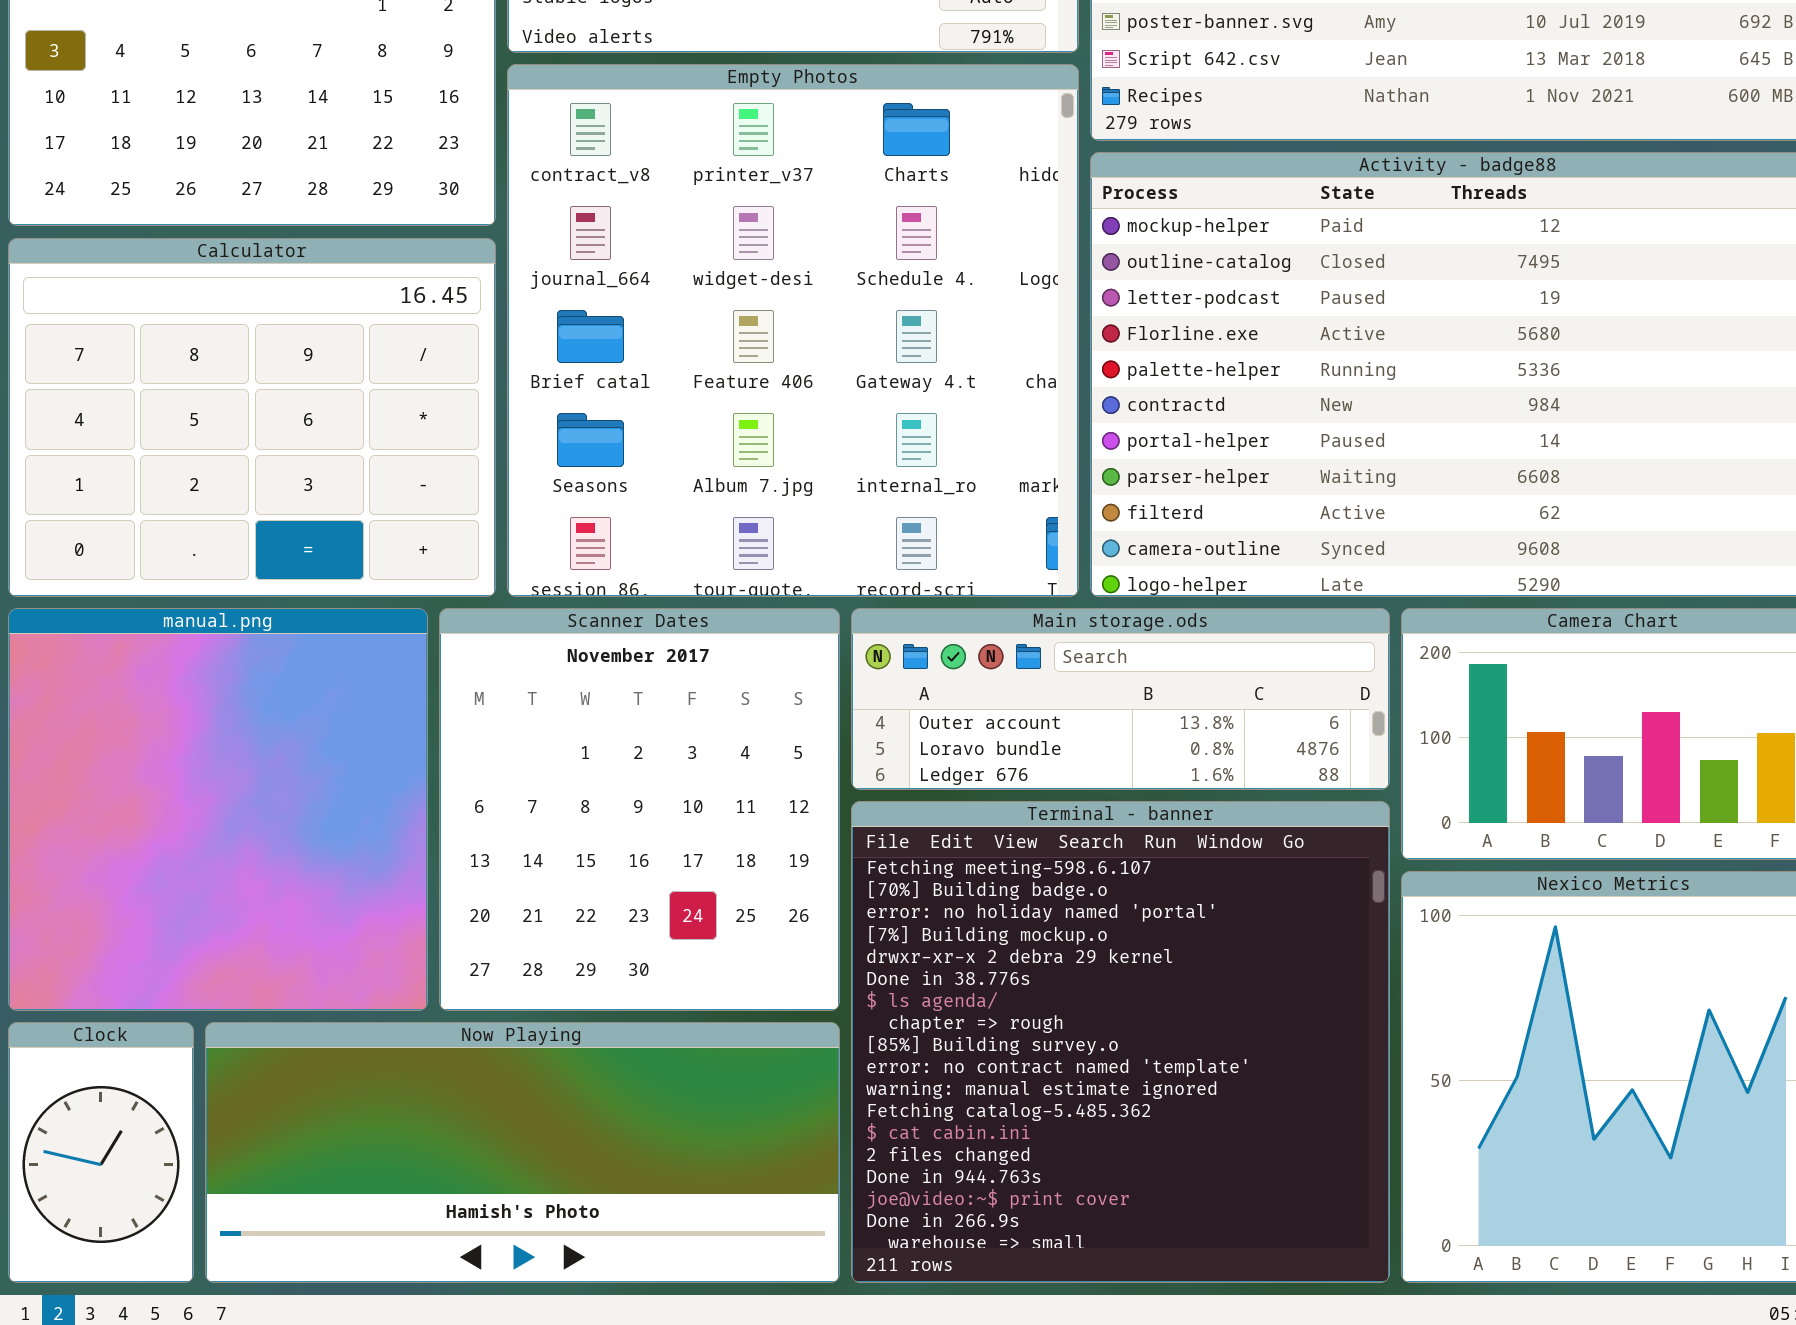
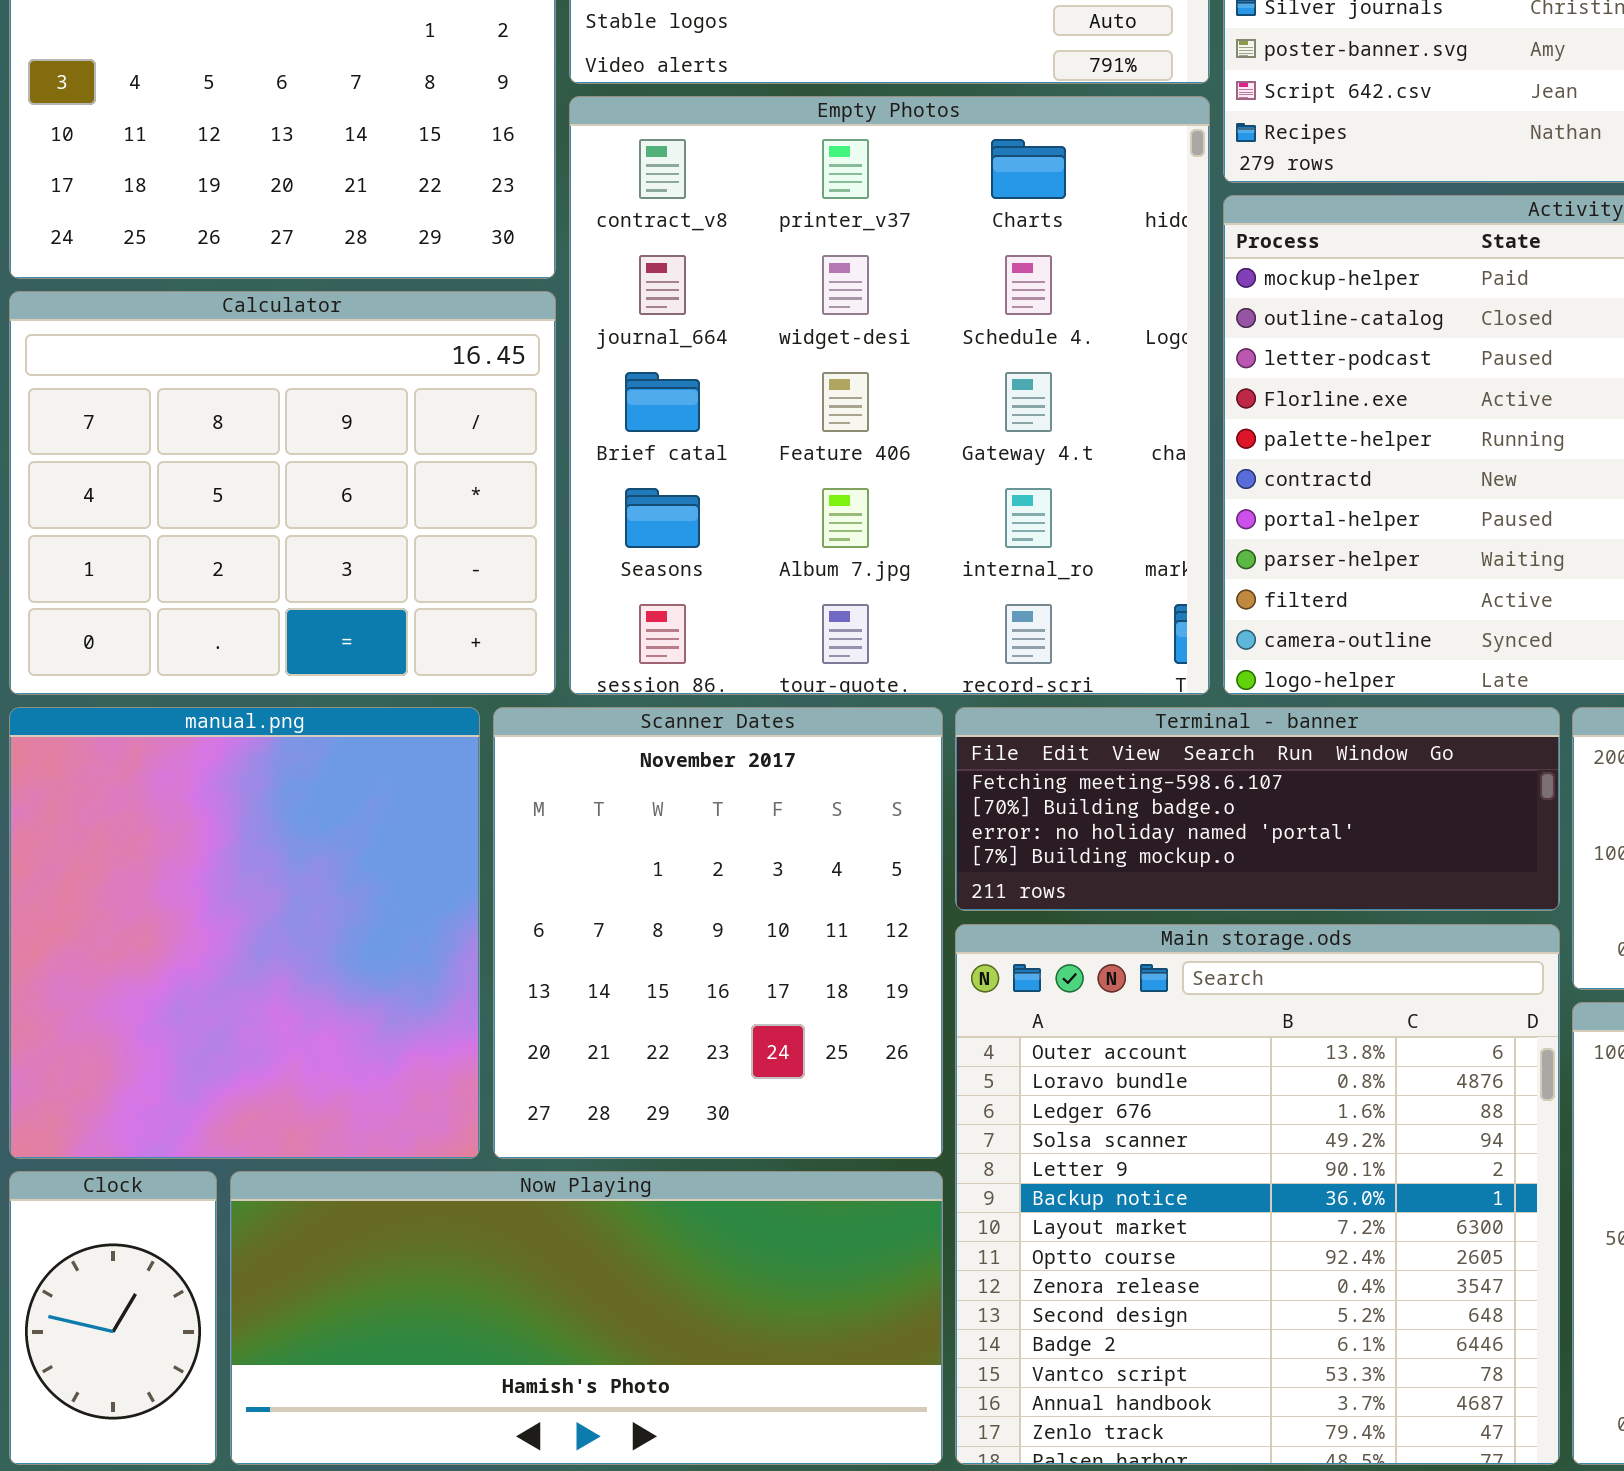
Main storage.ods: [851,608,1390,790] -> [955,924,1560,1465], moved, resized
Terminal - banner: [851,801,1390,1283] -> [955,707,1560,911], moved, resized

